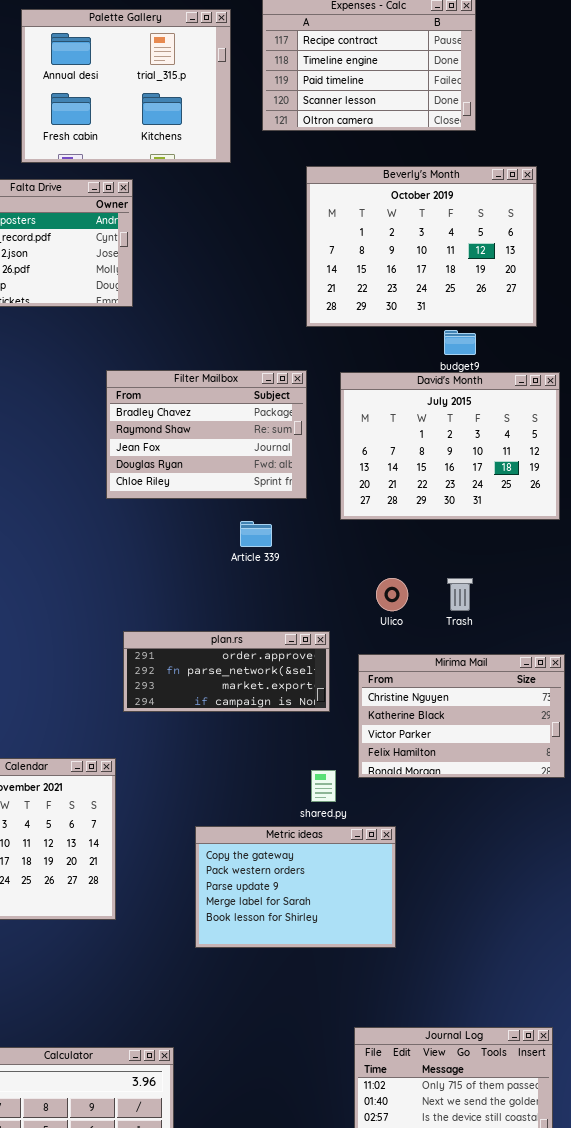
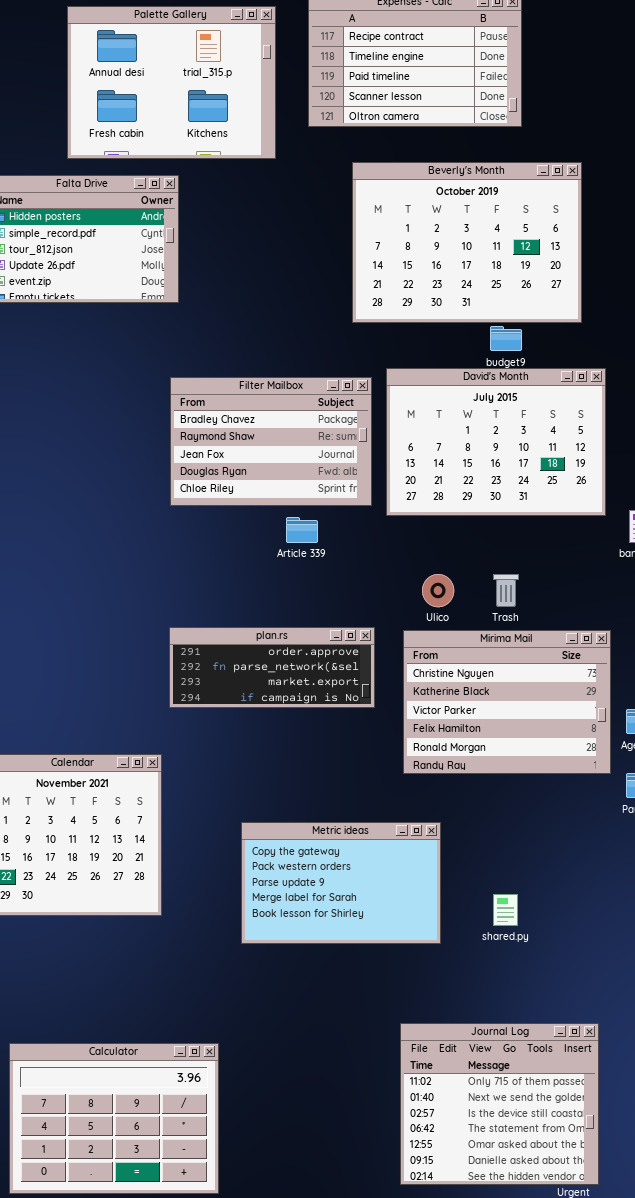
Filter Mailbox: [106,370,307,499] -> [170,377,372,506], moved
Mirima Mail: [358,654,565,778] -> [403,630,611,774], resized
shared.py: [311,770,336,802] -> [493,894,518,926], moved

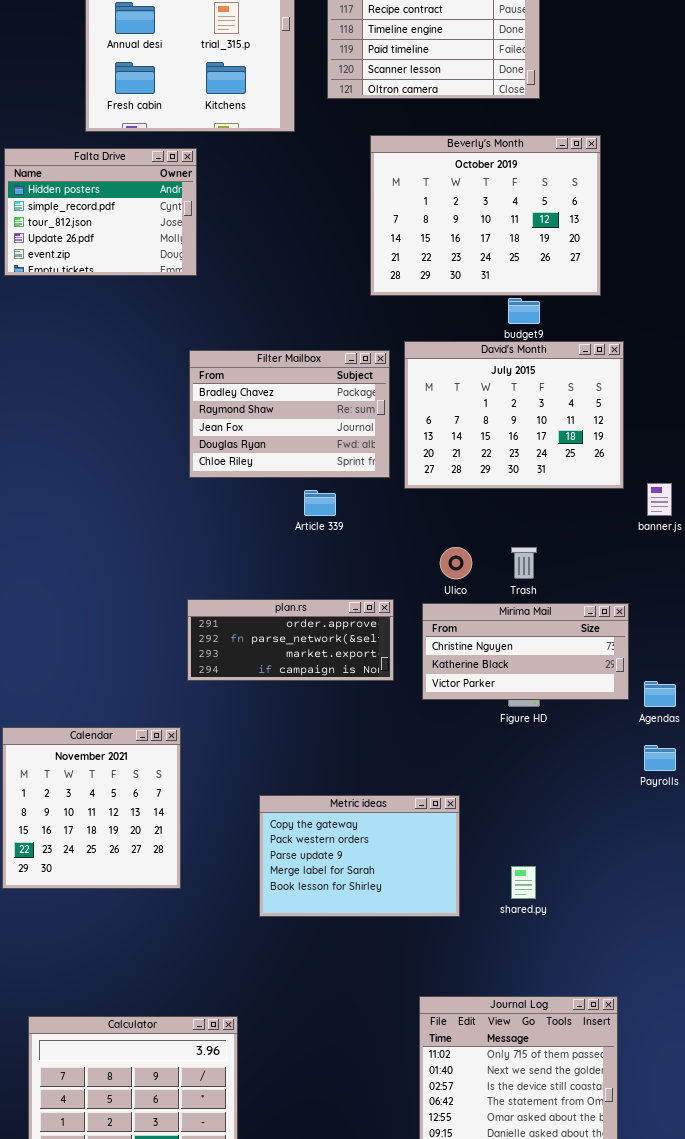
Mirima Mail: [403,630,611,774] -> [422,603,629,700], resized

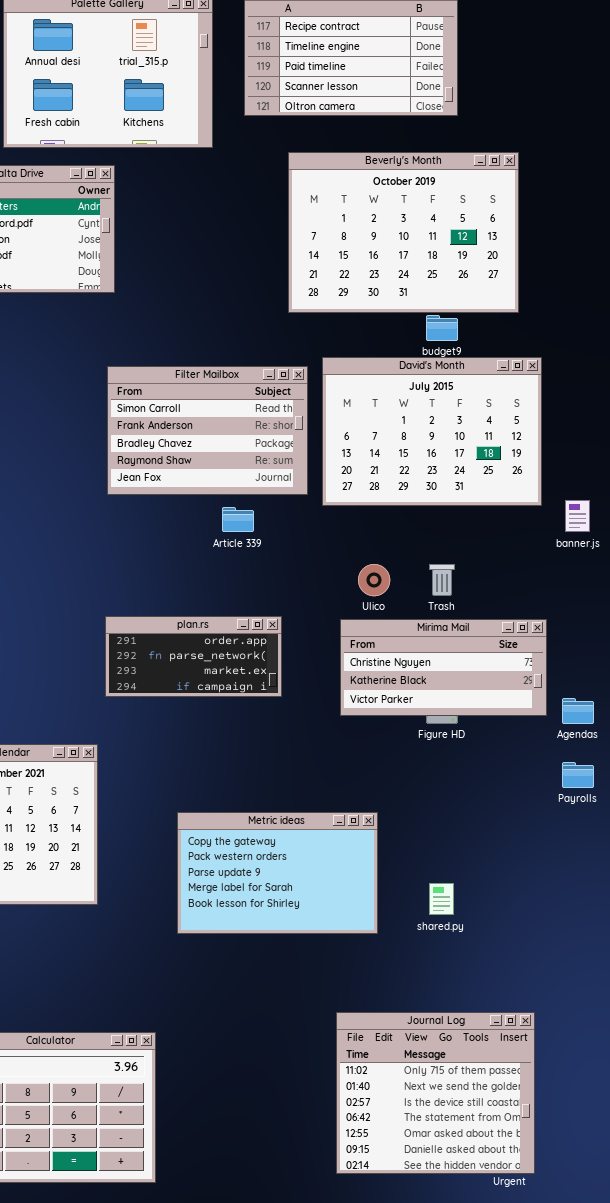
Filter Mailbox: [189,350,390,478] -> [107,366,308,495], scrolled up 2 rows
plan.rs: [187,599,394,681] -> [105,616,282,697], resized

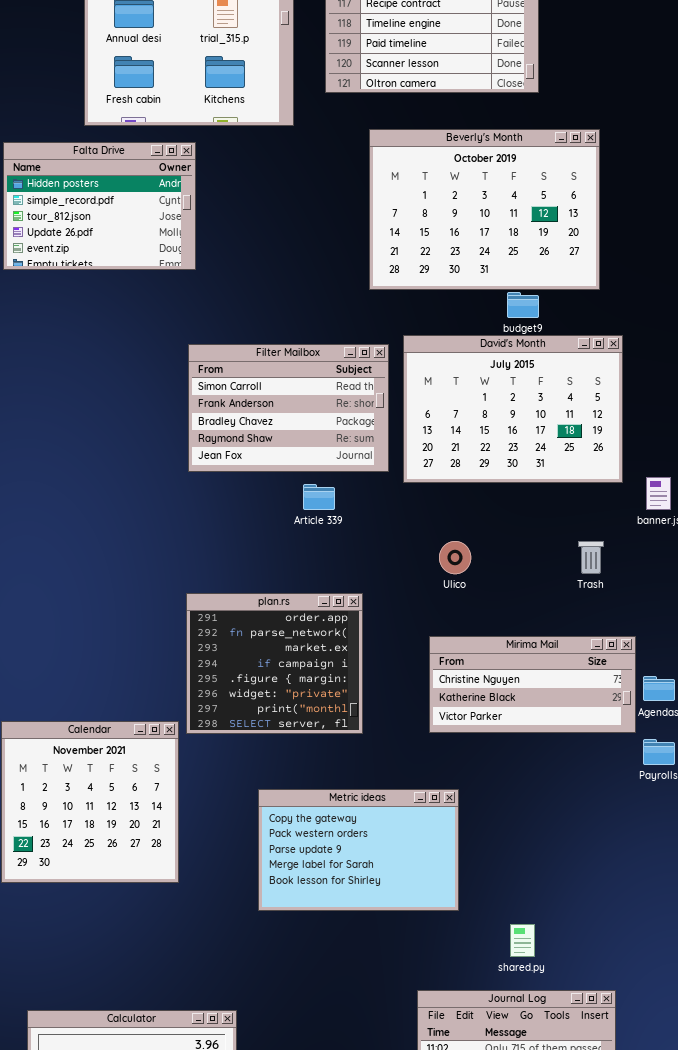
Trash: [429,564,455,596] -> [578,541,604,574], moved
plan.rs: [105,616,282,697] -> [186,593,363,734], resized
Mirima Mail: [340,619,547,716] -> [429,636,636,733], moved
shared.py: [429,883,454,915] -> [510,924,535,957], moved

